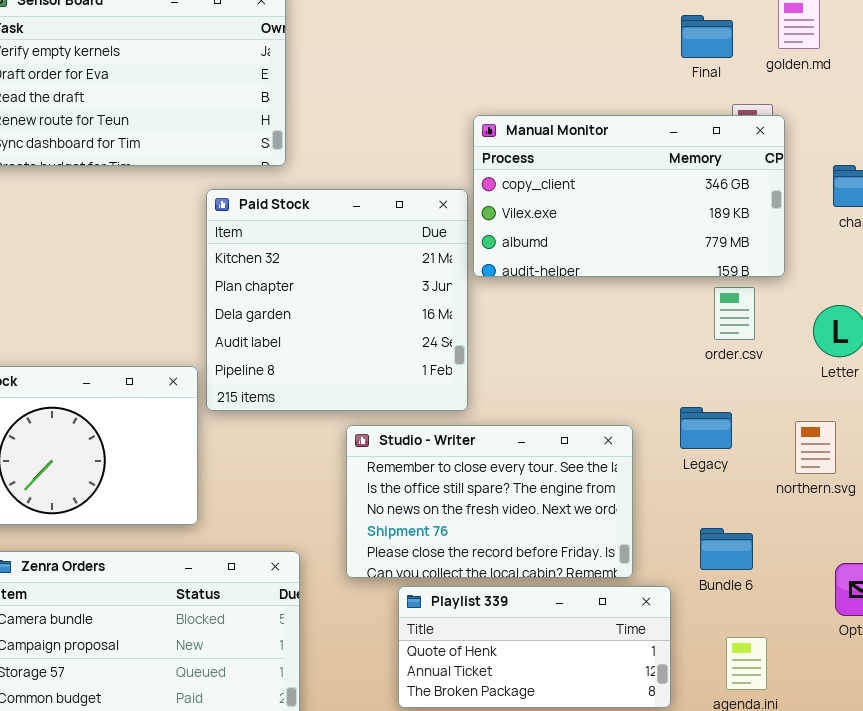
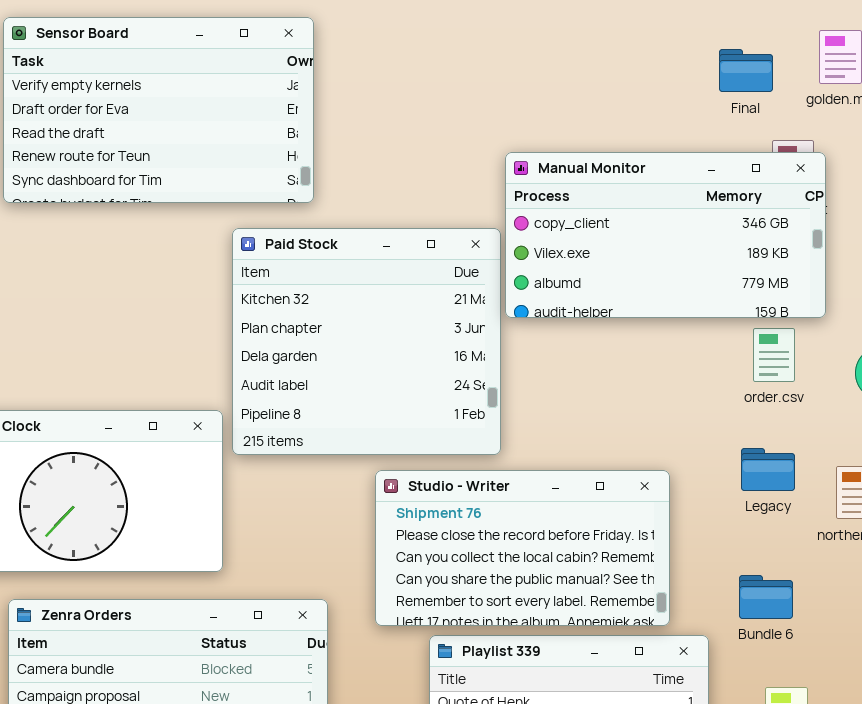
Legacy: [680,407,732,449] -> [741,448,795,491], moved
Studio - Writer: [346,425,633,578] -> [375,470,670,626], scrolled down 3 rows

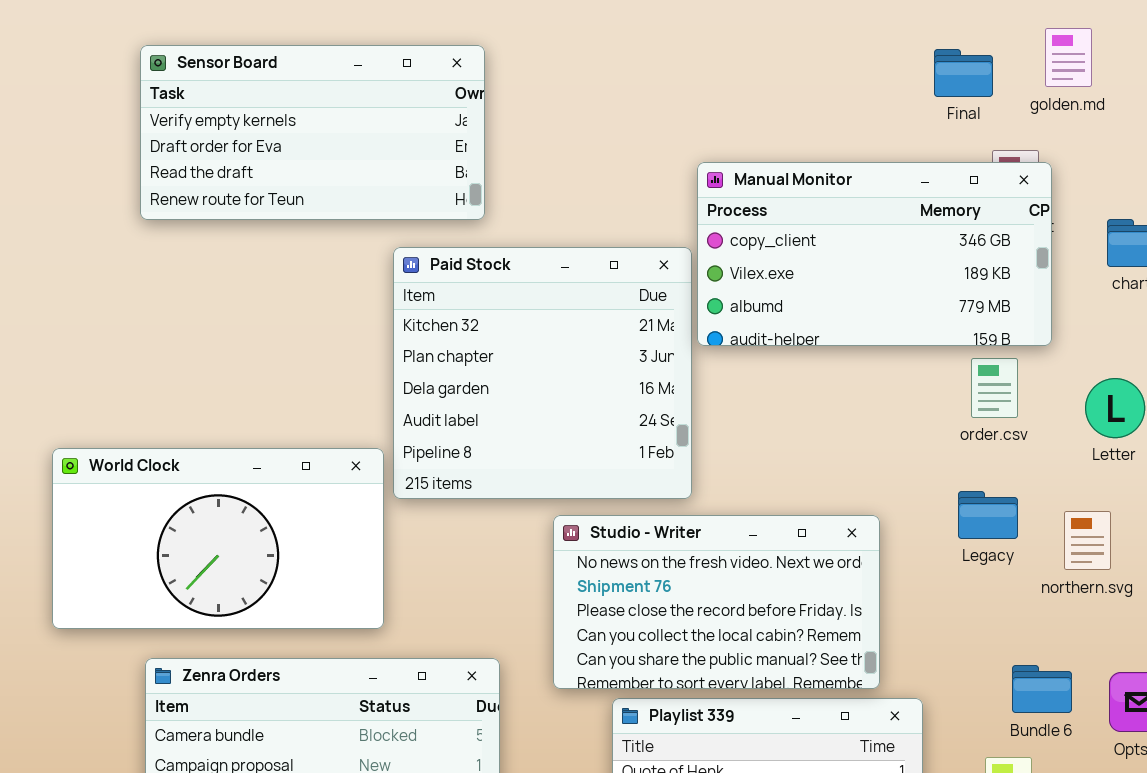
Sensor Board: [3,17,314,203] -> [140,45,485,220], resized
Studio - Writer: [375,470,670,626] -> [553,515,880,689], scrolled up 1 row
Bundle 6: [739,575,793,619] -> [1012,665,1072,713], moved

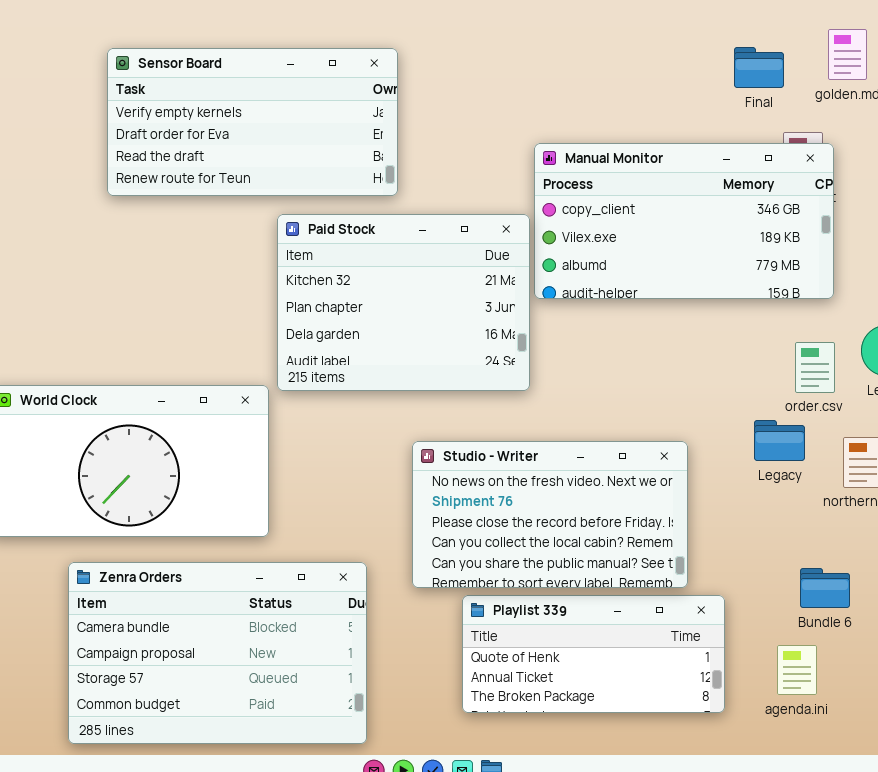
Sensor Board: [140,45,485,220] -> [107,48,398,196], moved
Paid Stock: [393,247,692,499] -> [277,214,530,391], resized
order.csv: [971,358,1018,418] -> [795,342,835,393], moved

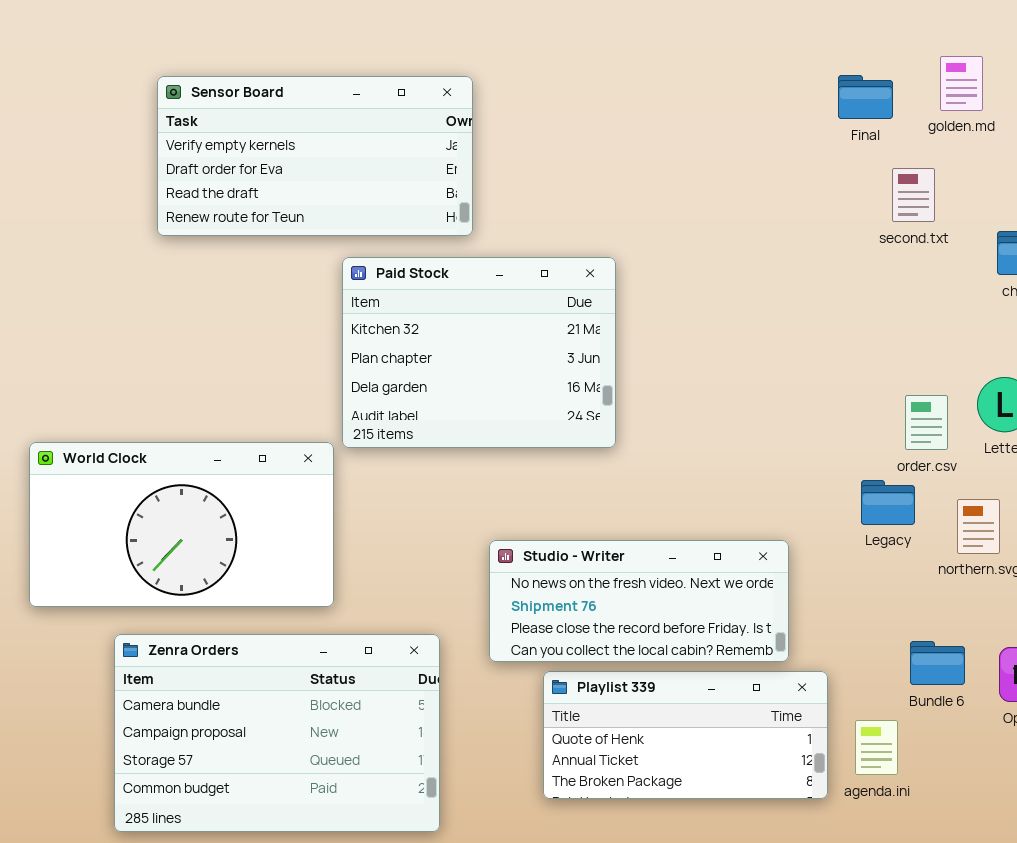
Manual Monitor: [534,143,834,299] -> none, closed
Studio - Writer: [412,441,688,588] -> [489,540,789,662], resized
agenda.ini: [777,645,817,695] -> [855,720,898,775], moved

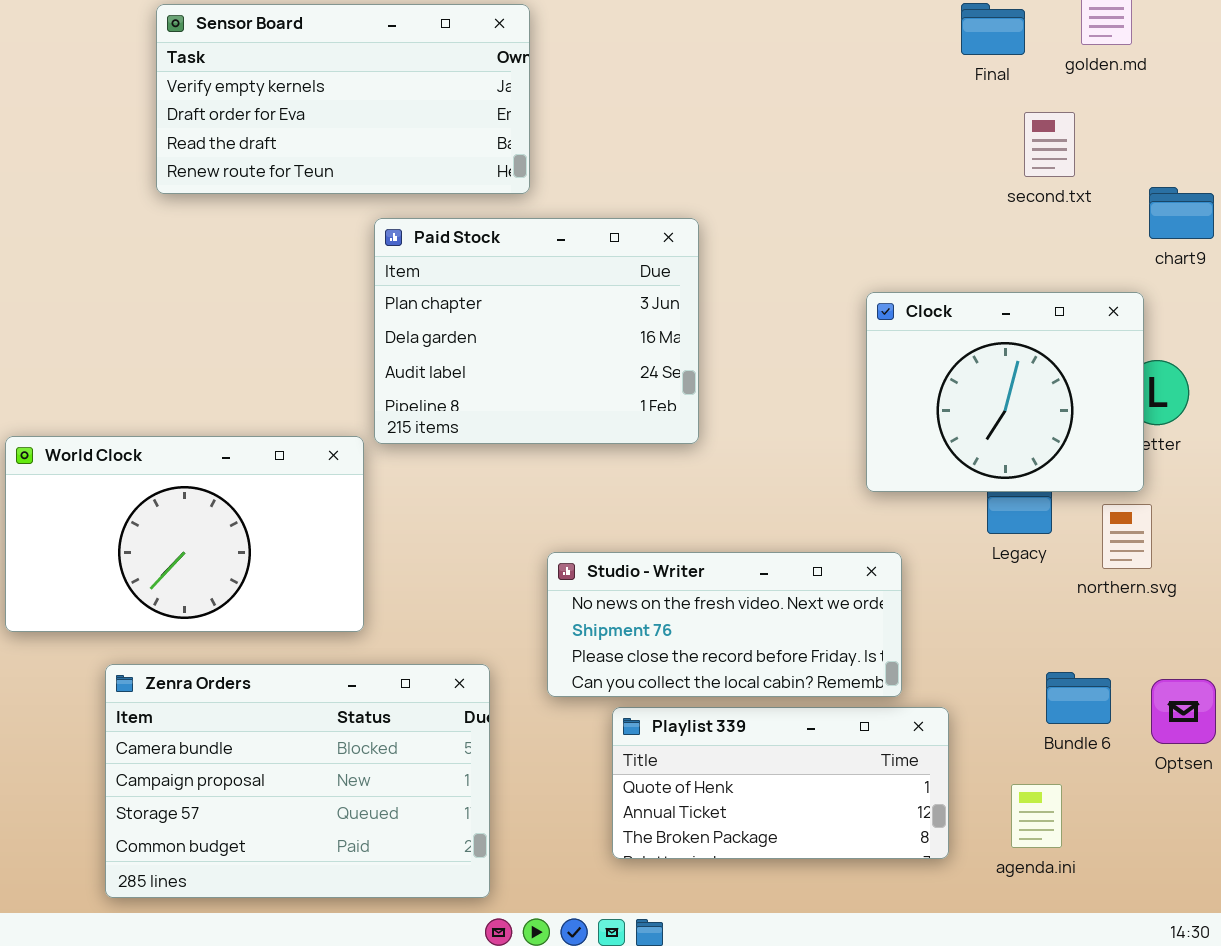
Paid Stock: [342,257,616,448] -> [374,218,699,444], scrolled down 1 row
Clock: none -> [866,292,1144,492], opened
agenda.ini: [855,720,898,775] -> [1011,784,1062,848], moved

